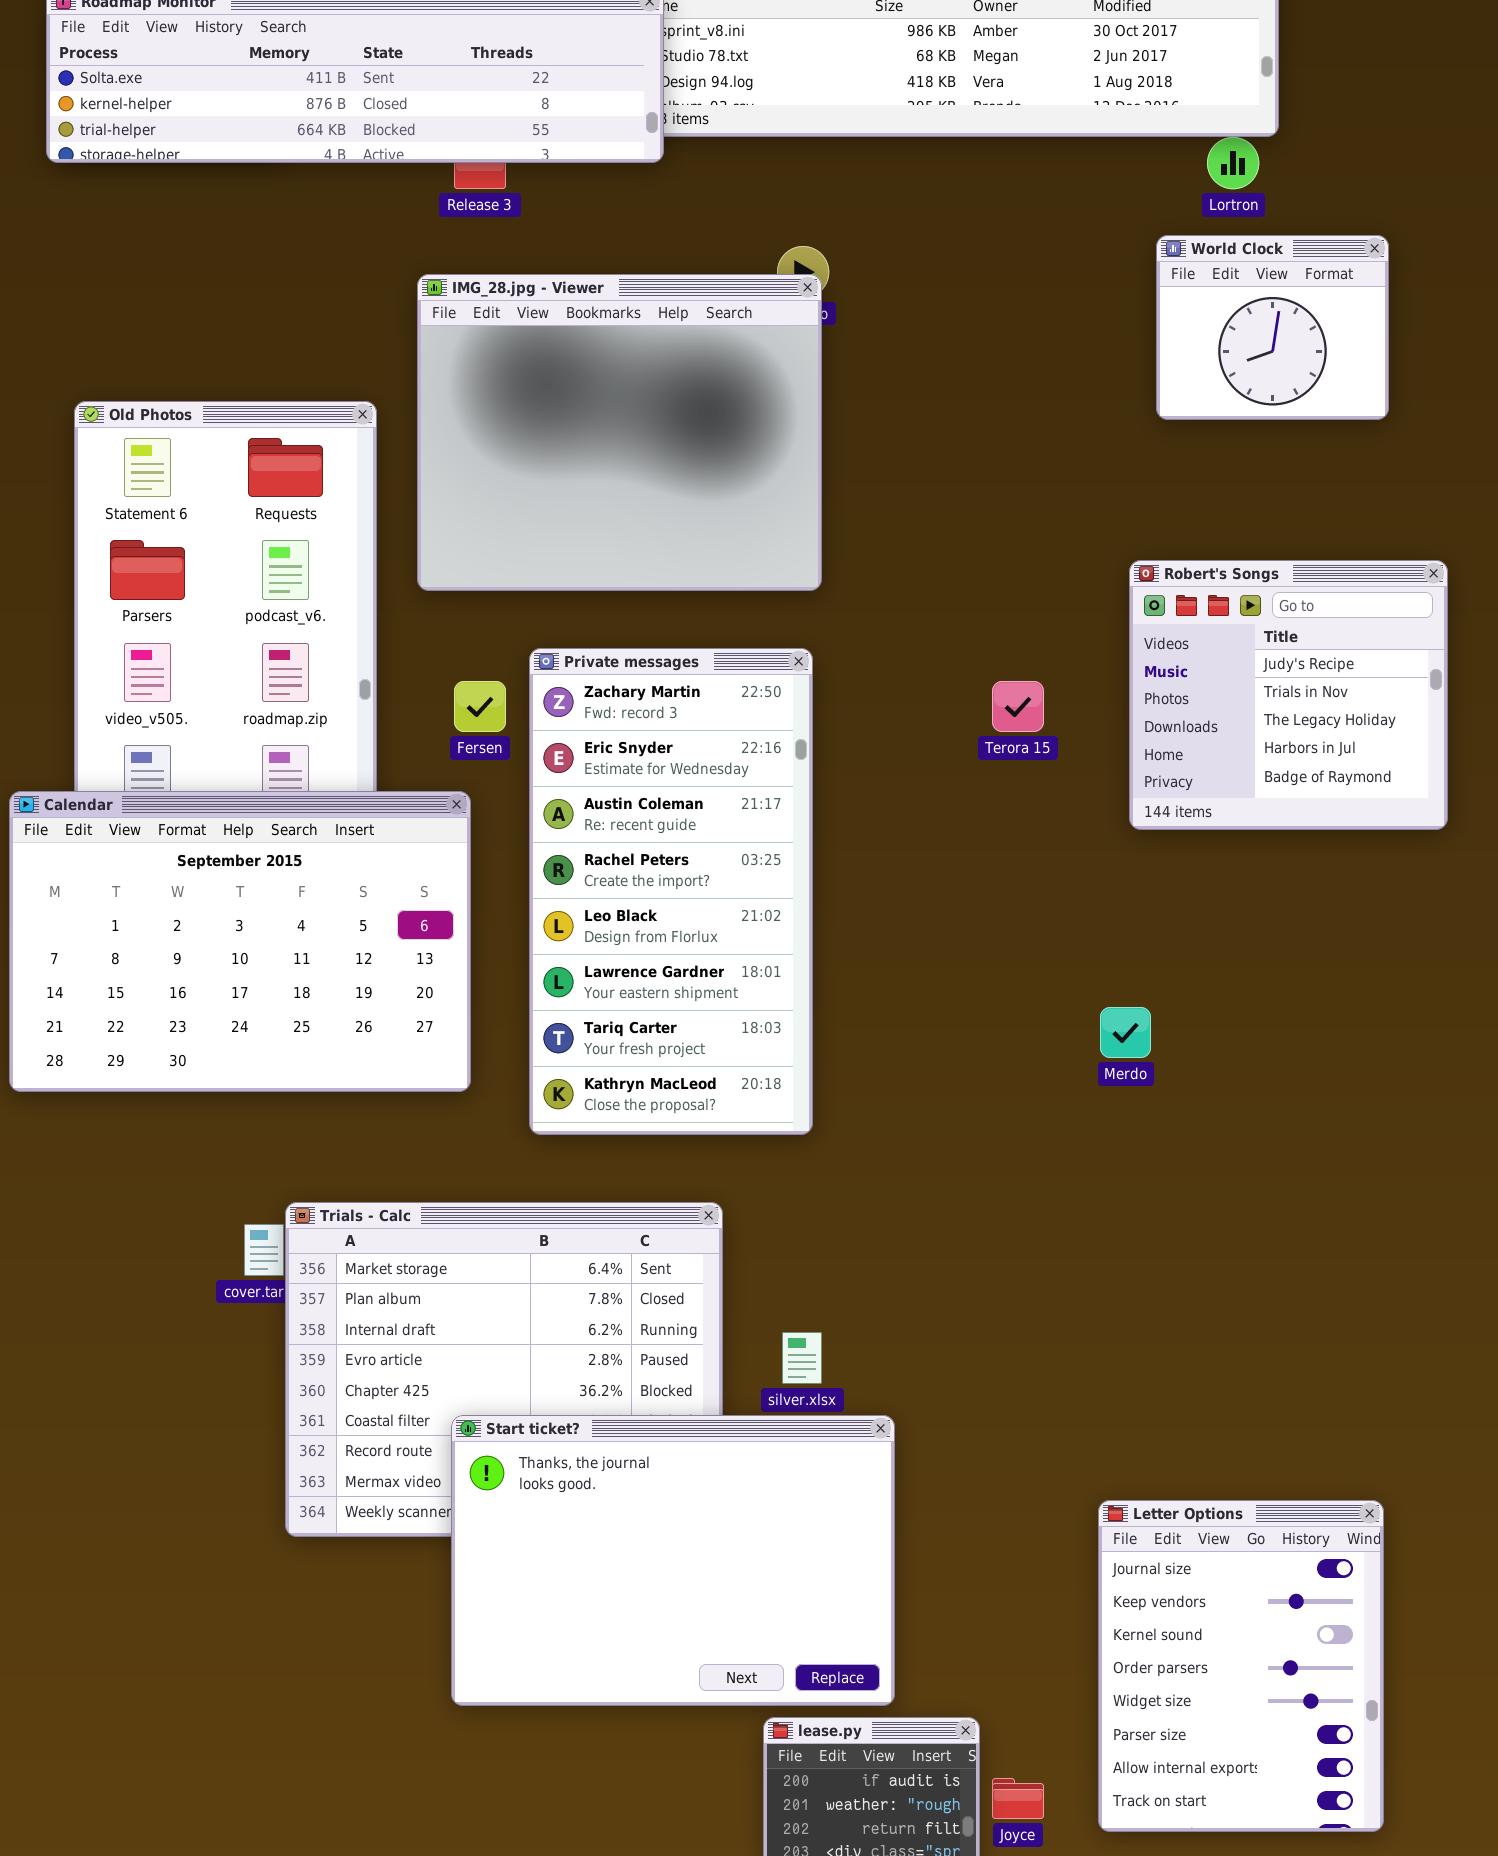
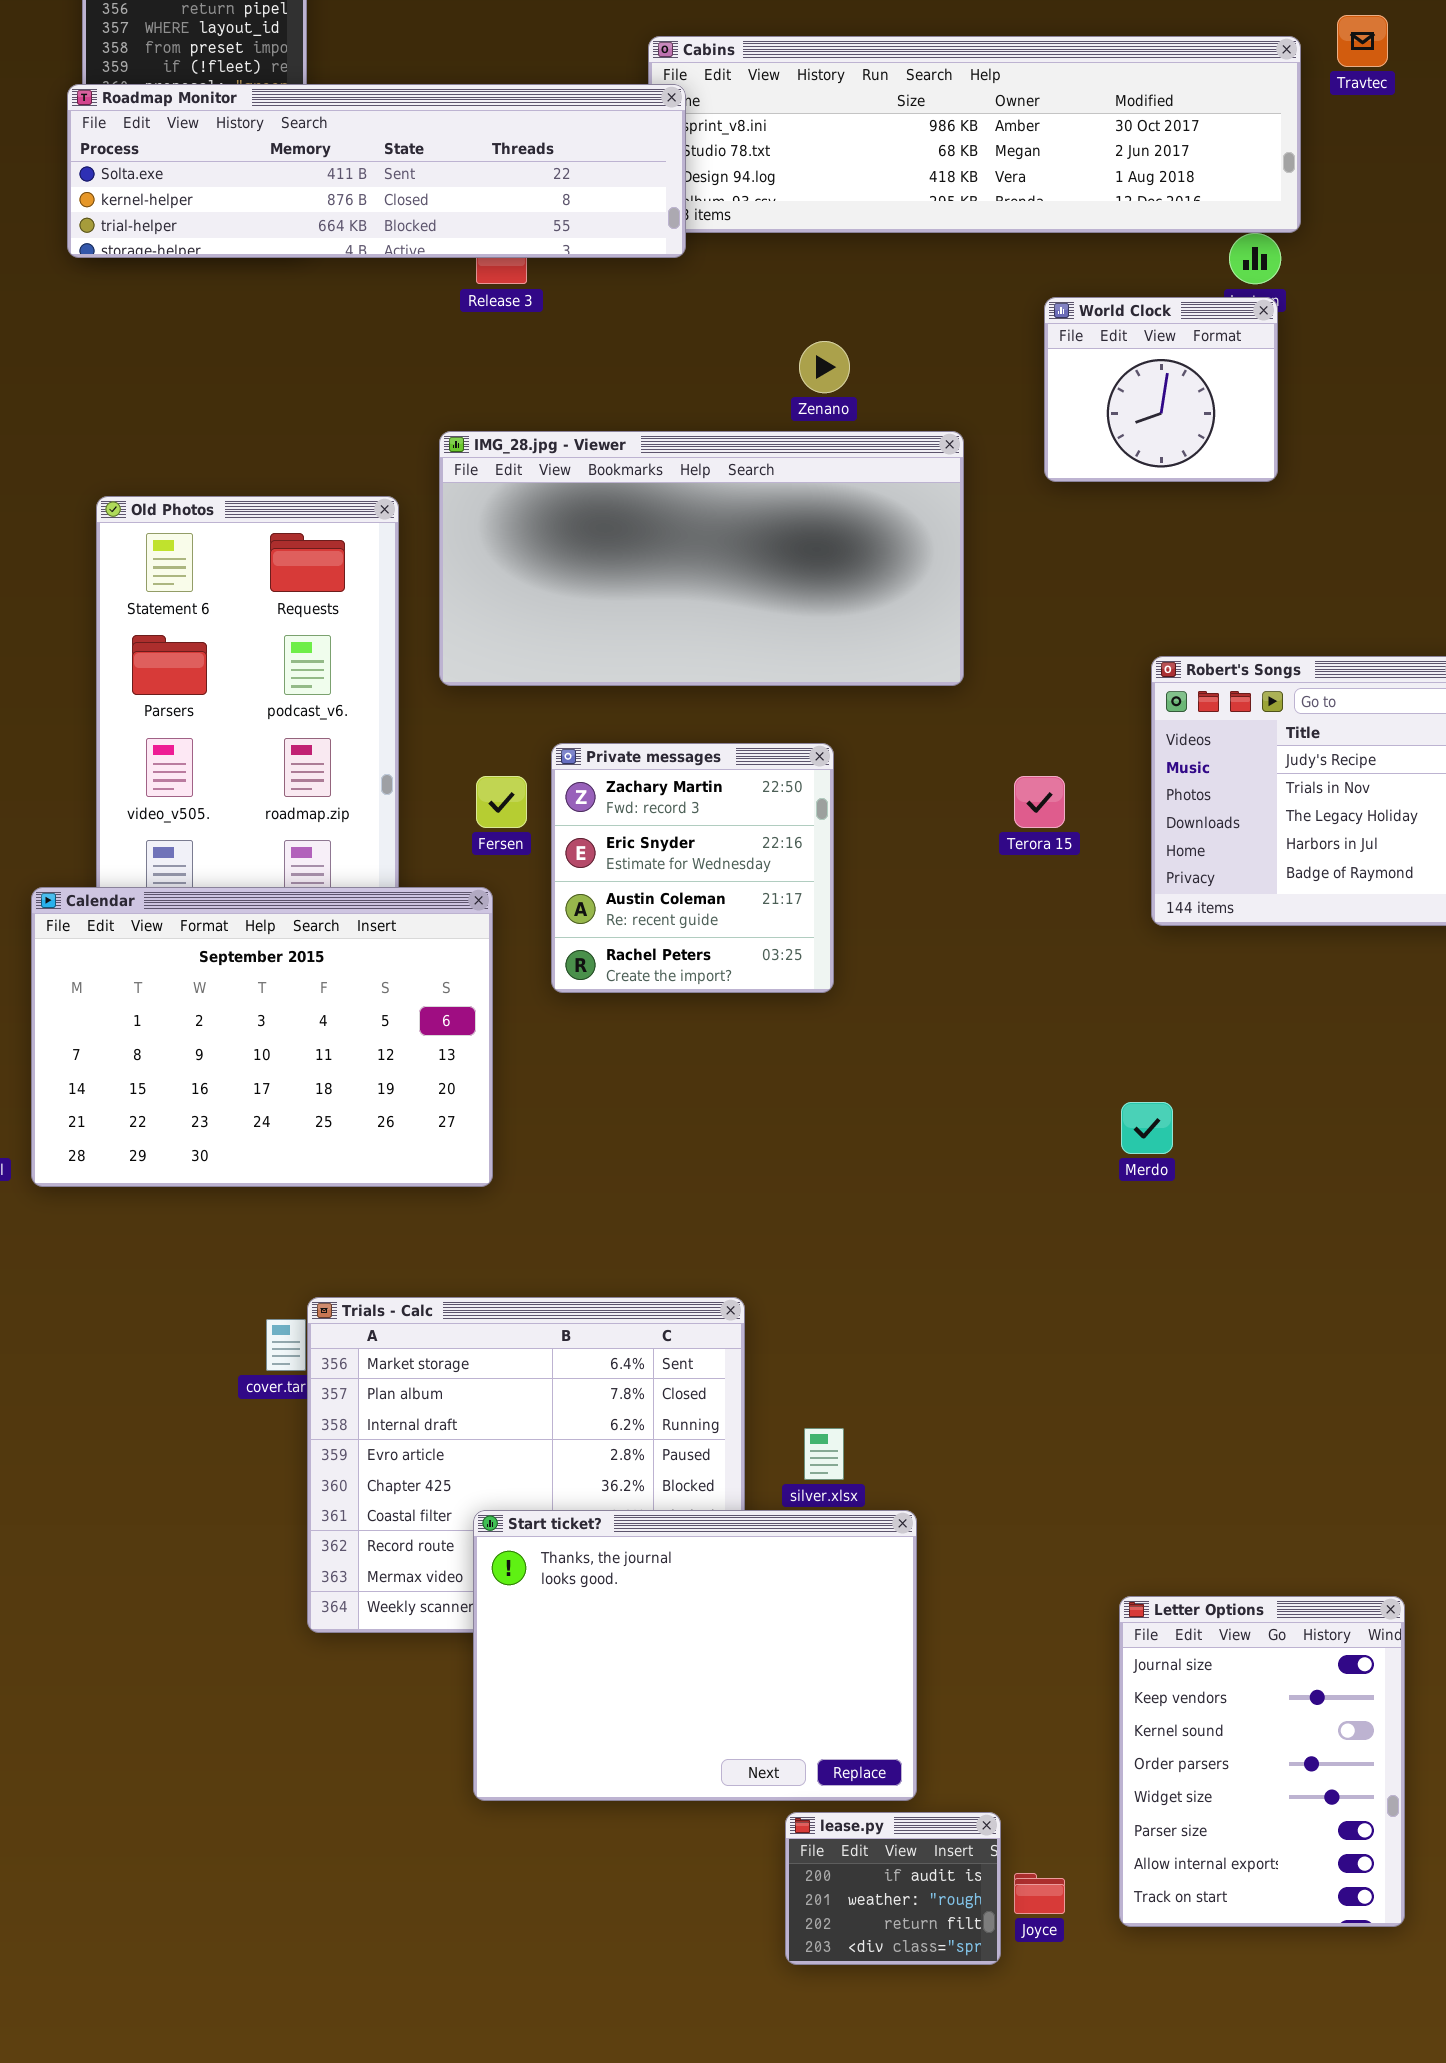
World Clock: [1156,235,1389,420] -> [1044,297,1278,482], moved
IMG_28.jpg - Viewer: [417,274,822,591] -> [439,431,964,686], resized
Private messages: [529,648,813,1135] -> [551,743,834,993], resized

